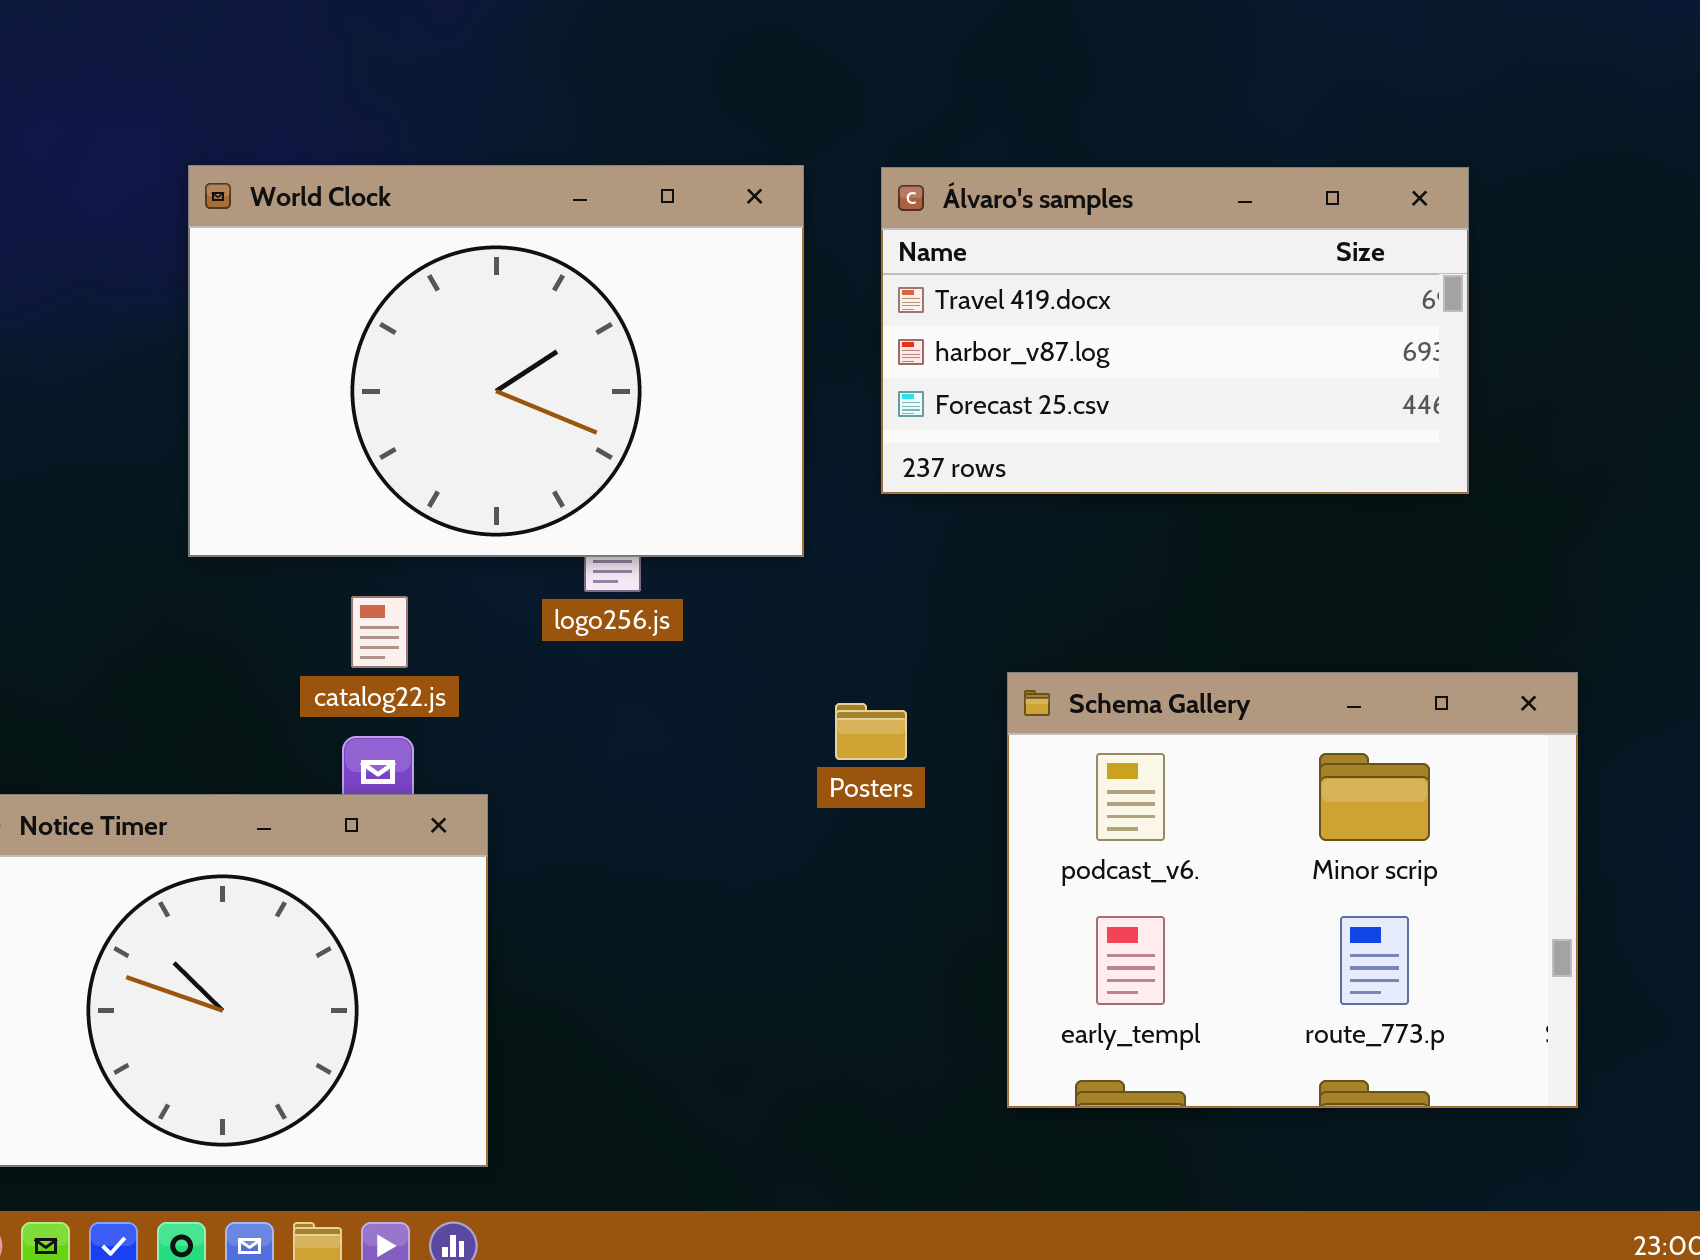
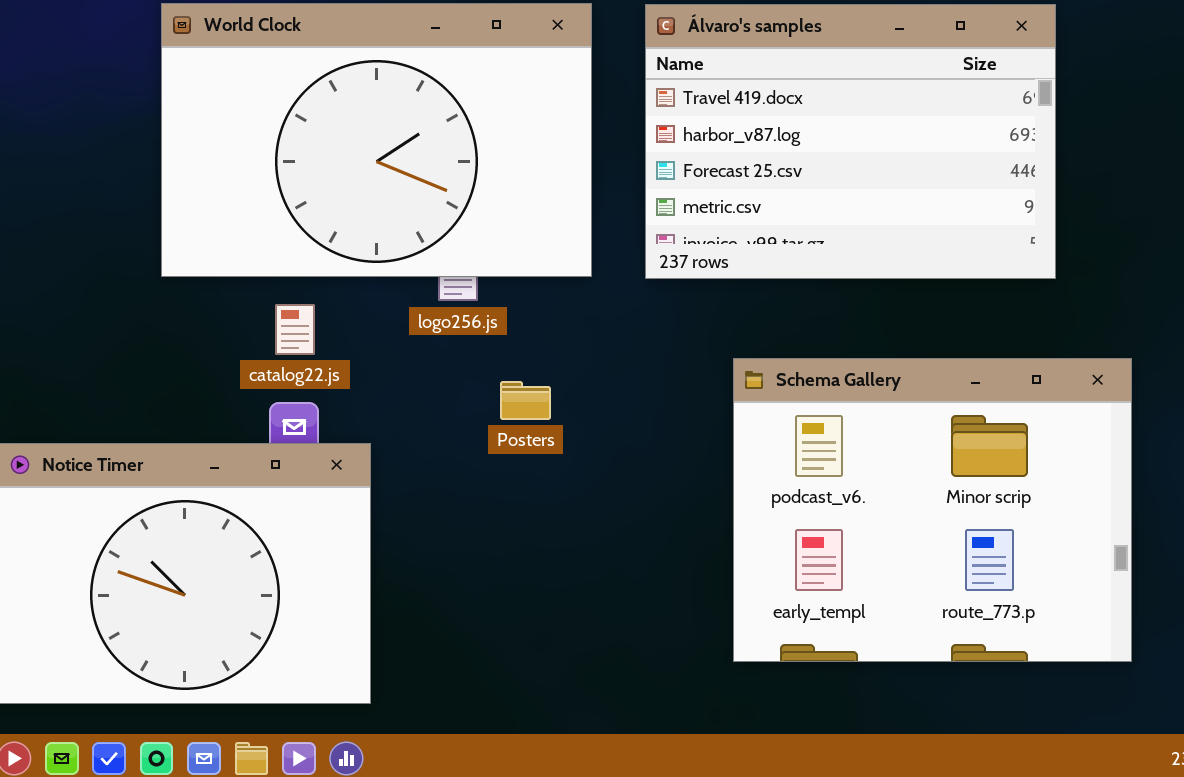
Álvaro's samples: [881,167,1469,494] -> [645,4,1056,279], resized
Posters: [835,703,907,760] -> [500,381,551,420], moved

